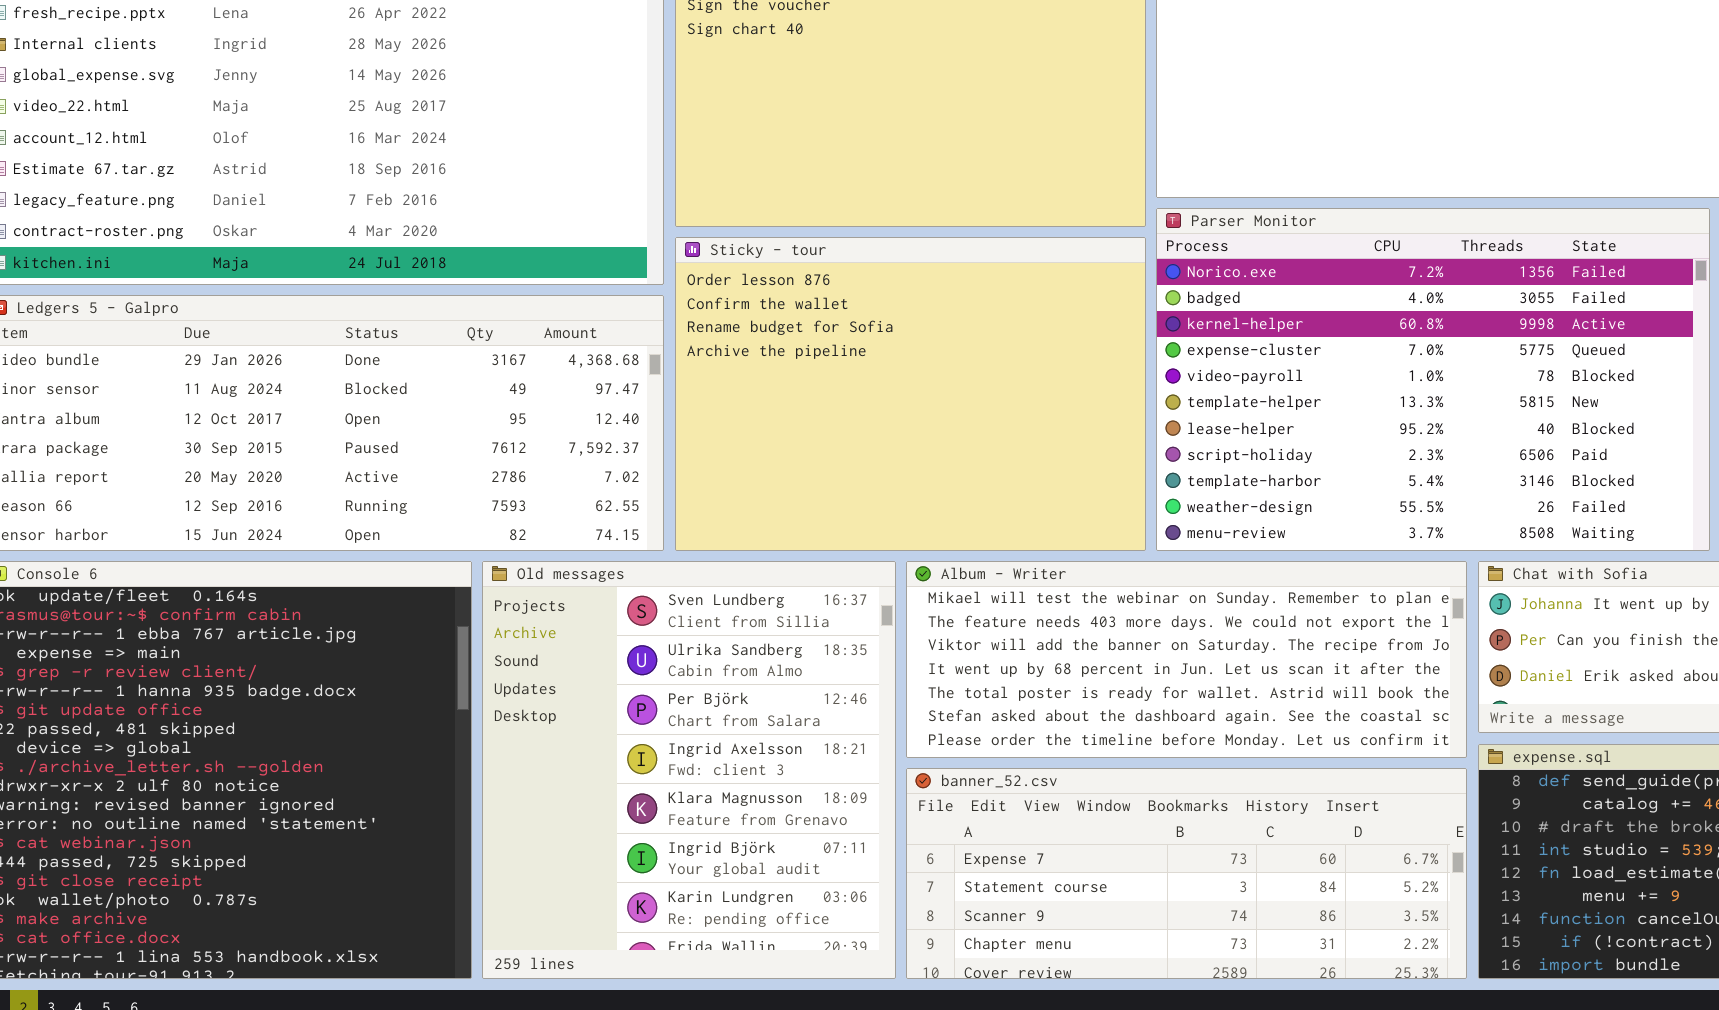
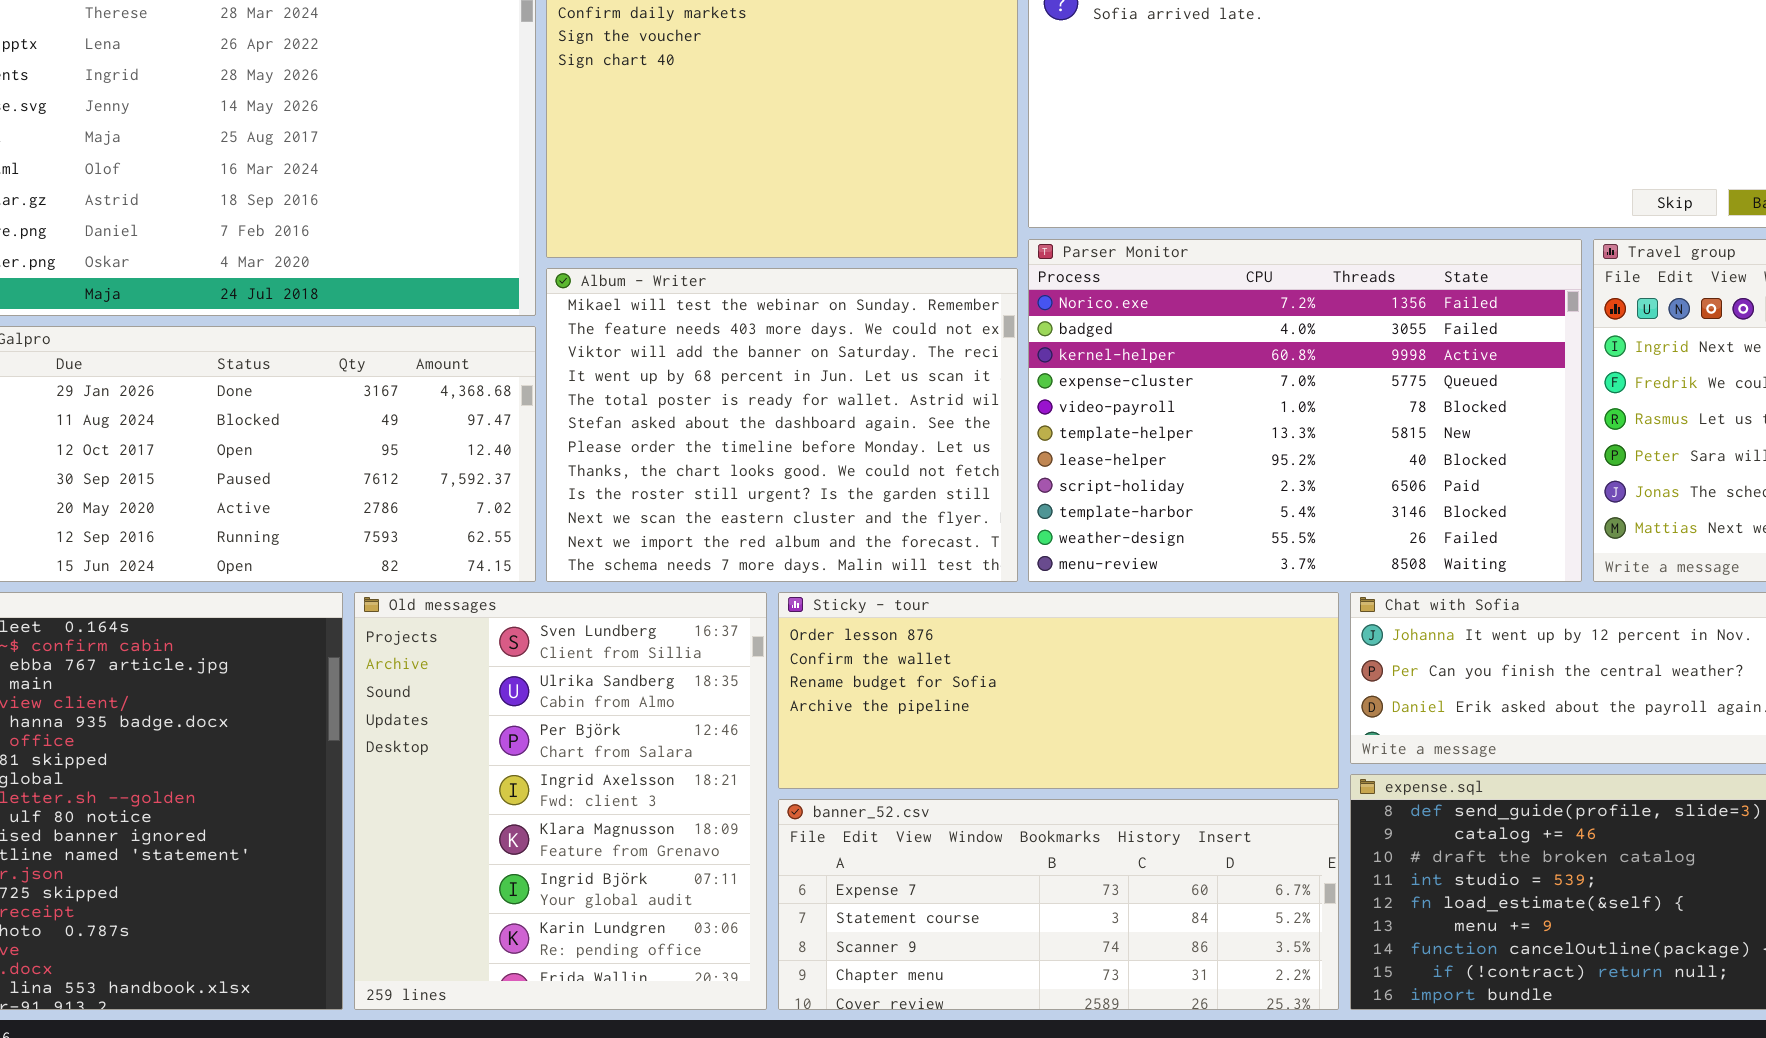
Sticky - tour: [675,237,1146,551] -> [778,592,1339,789], moved, resized
Album - Writer: [906,561,1467,758] -> [546,268,1018,582], moved, resized

